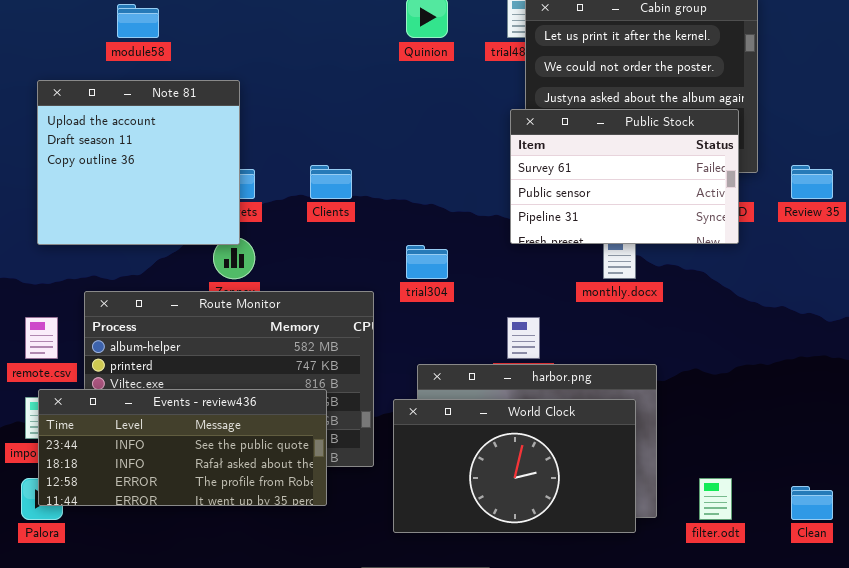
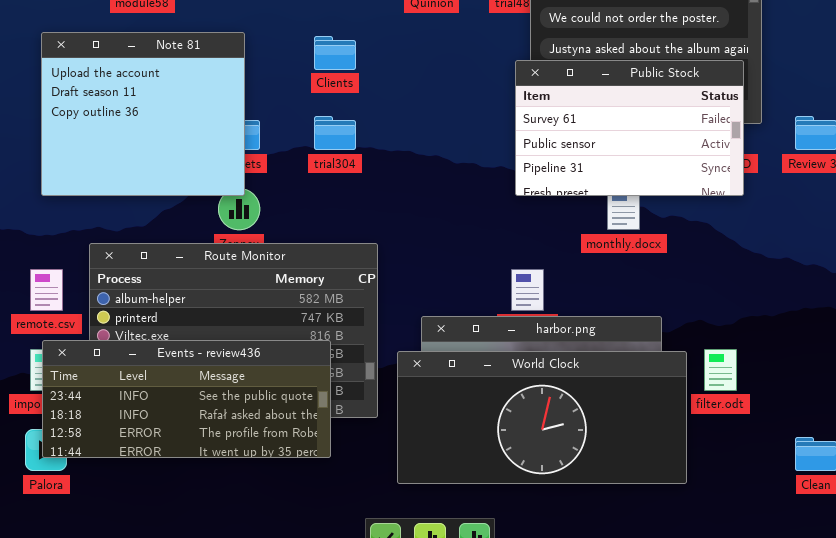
Clients: [310,165,352,199] -> [314,36,356,70], moved
trial304: [406,245,448,279] -> [314,116,356,150], moved
World Clock: [393,399,636,533] -> [397,351,687,484], resized
filter.odt: [699,478,732,520] -> [704,349,737,391], moved

